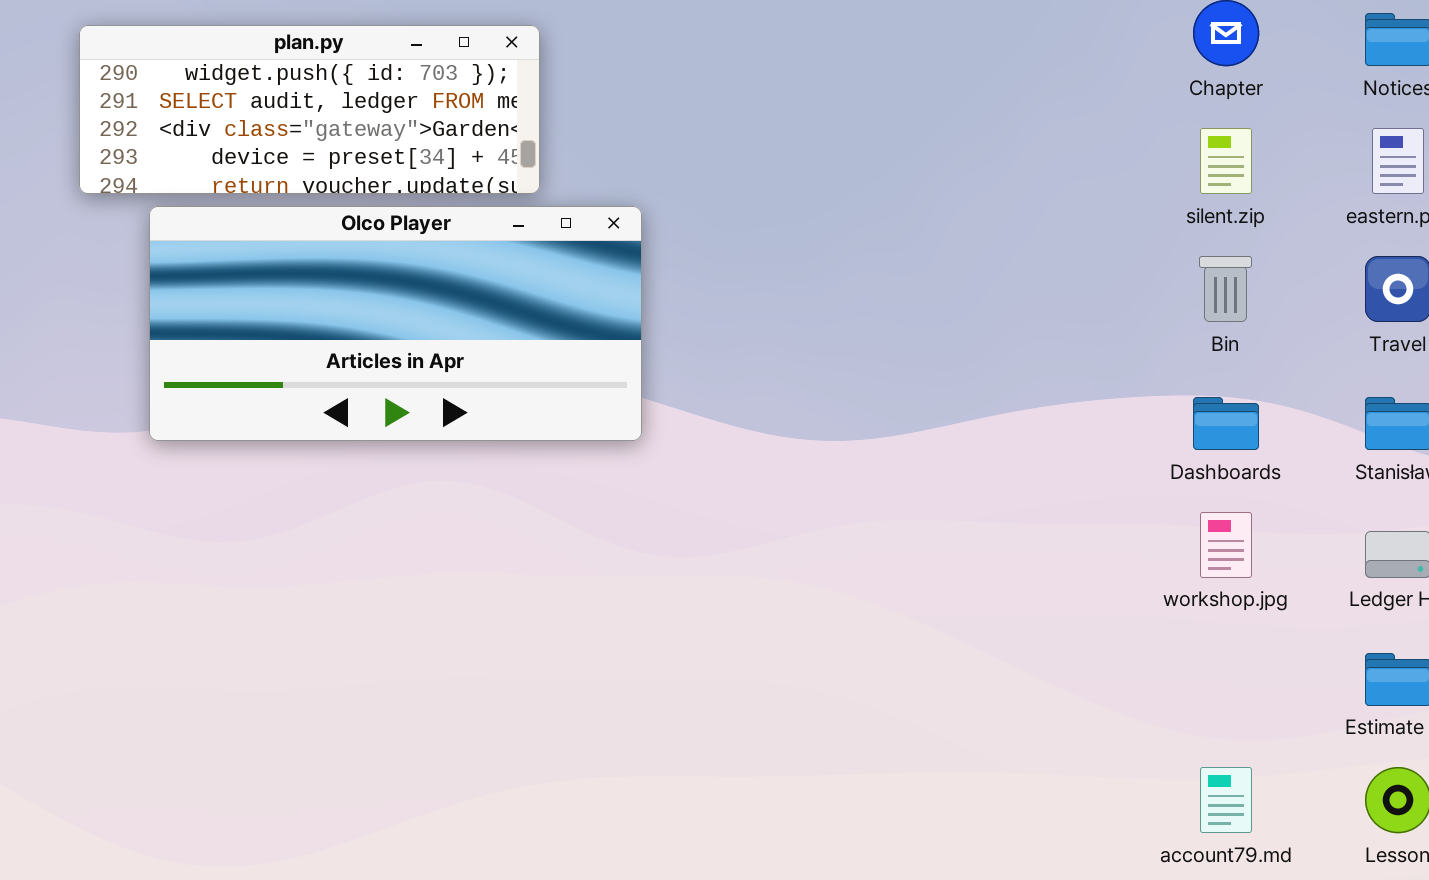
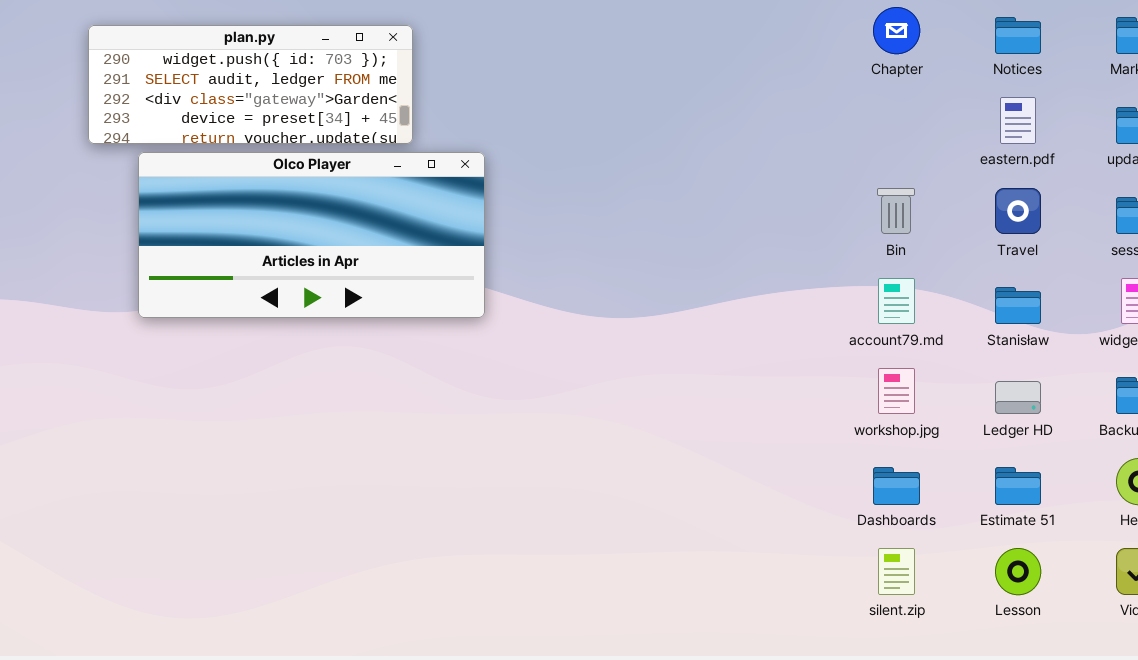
silent.zip: [1200,128,1252,194] -> [878,548,915,595], moved
Dashboards: [1193,397,1259,450] -> [873,467,920,505], moved
account79.md: [1200,767,1252,833] -> [878,278,915,324], moved

